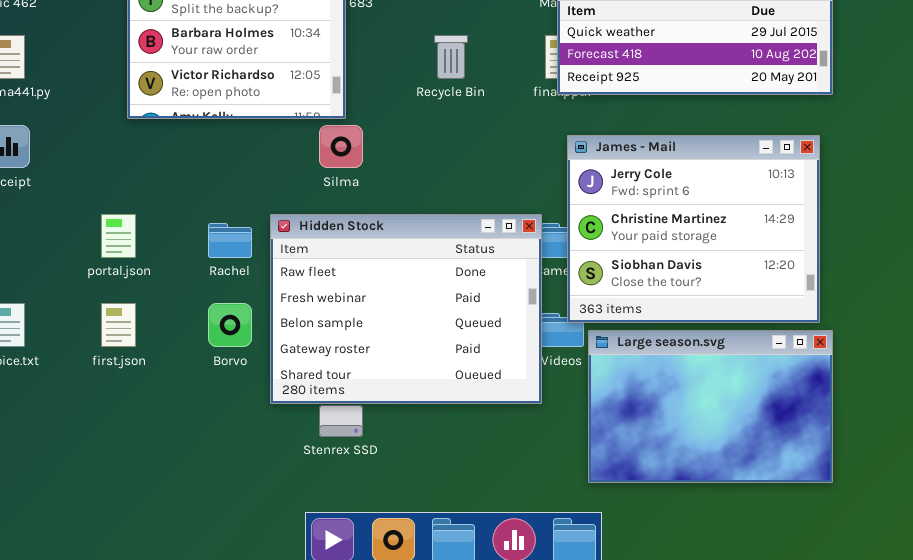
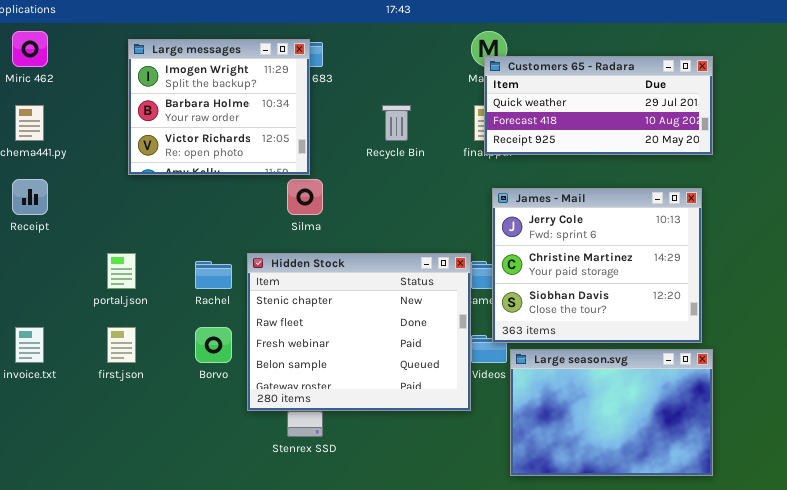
Hidden Stock: [270,214,542,404] -> [247,253,471,411], scrolled up 1 row

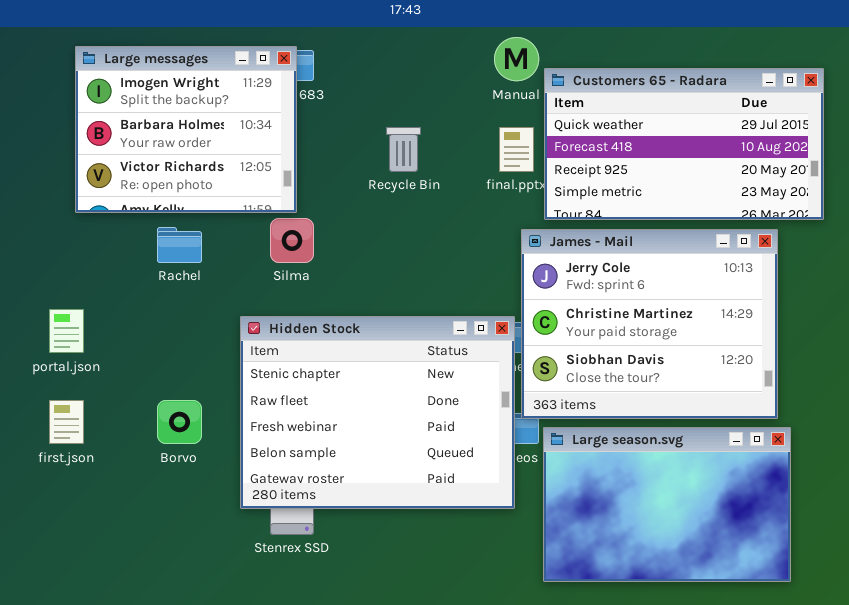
Customers 65 - Radara: [484,56,713,155] -> [544,68,824,220], moved, resized
Hidden Stock: [247,253,471,411] -> [240,316,515,509], moved
Rachel: [195,261,232,289] -> [157,227,202,263], moved

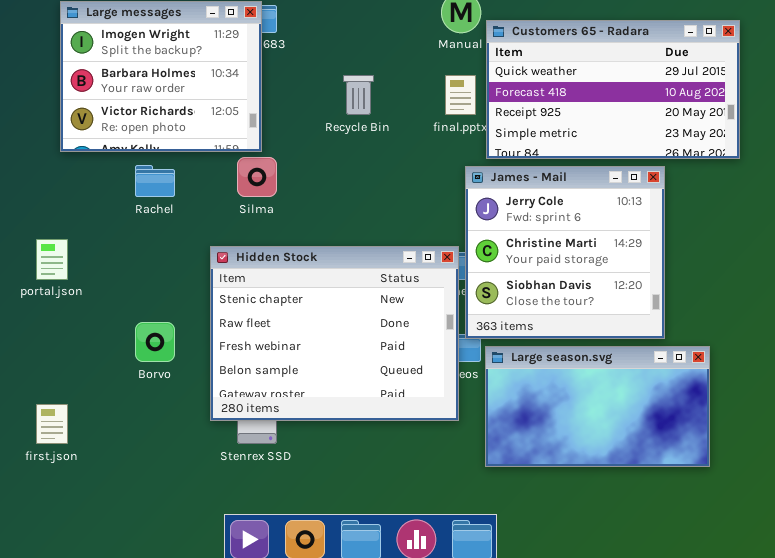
James - Mail: [521,229,778,419] -> [465,166,665,339], resized
first.json: [49,400,84,444] -> [36,404,68,444], moved
Large season.svg: [543,427,791,582] -> [485,346,710,467], resized

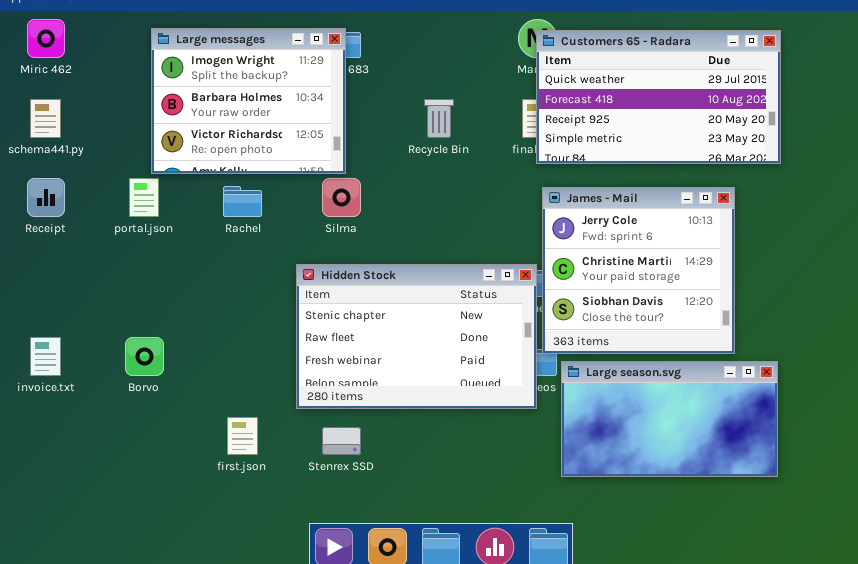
Customers 65 - Radara: [486,20,740,159] -> [536,30,781,164], moved
portal.json: [36,239,68,280] -> [129,178,159,217], moved
Hidden Stock: [210,246,459,421] -> [296,264,537,409], resized
Borvo: [135,322,175,362] -> [125,337,164,376], moved
first.json: [36,404,68,444] -> [227,417,258,455], moved

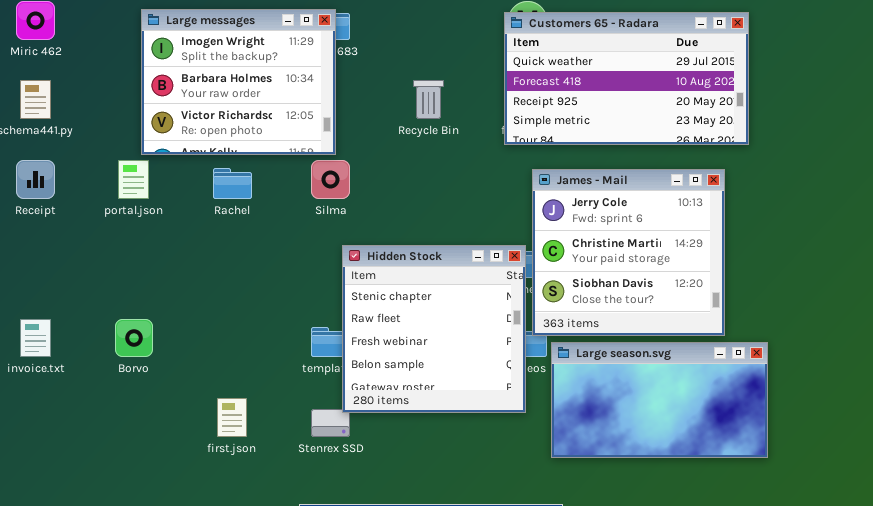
Customers 65 - Radara: [536,30,781,164] -> [504,12,749,145], moved
Hidden Stock: [296,264,537,409] -> [342,245,526,413], resized

